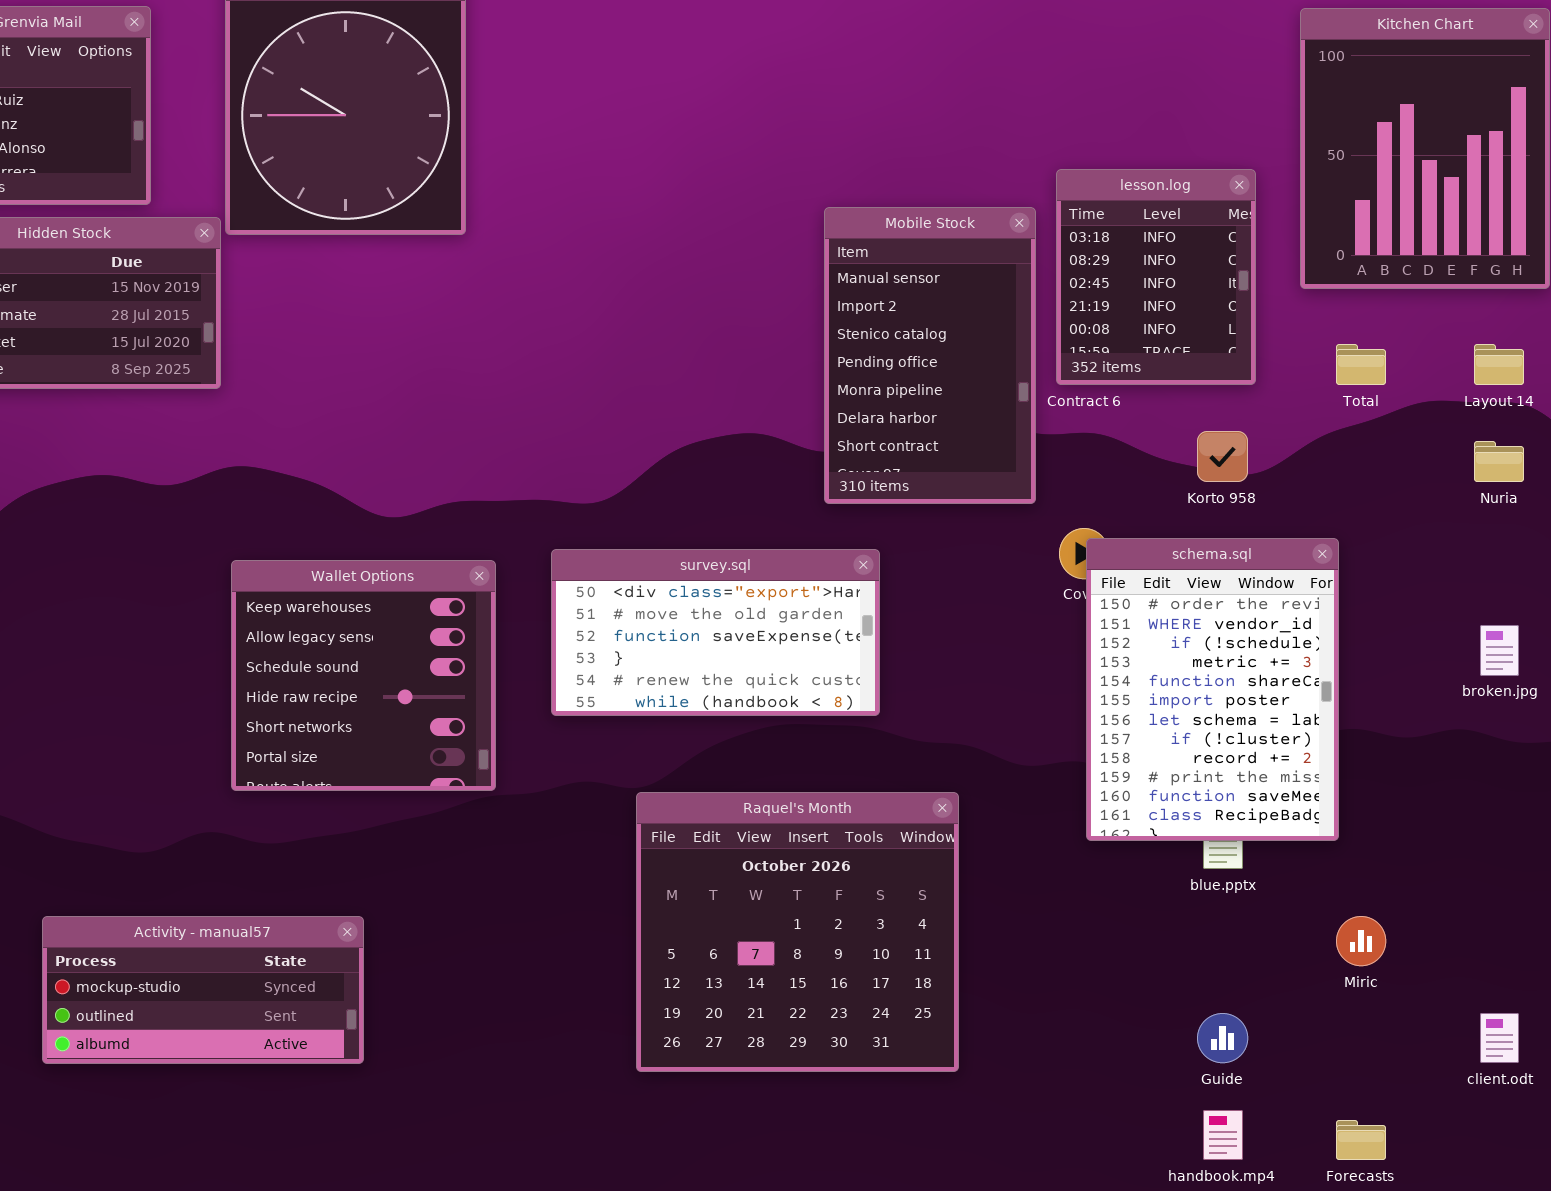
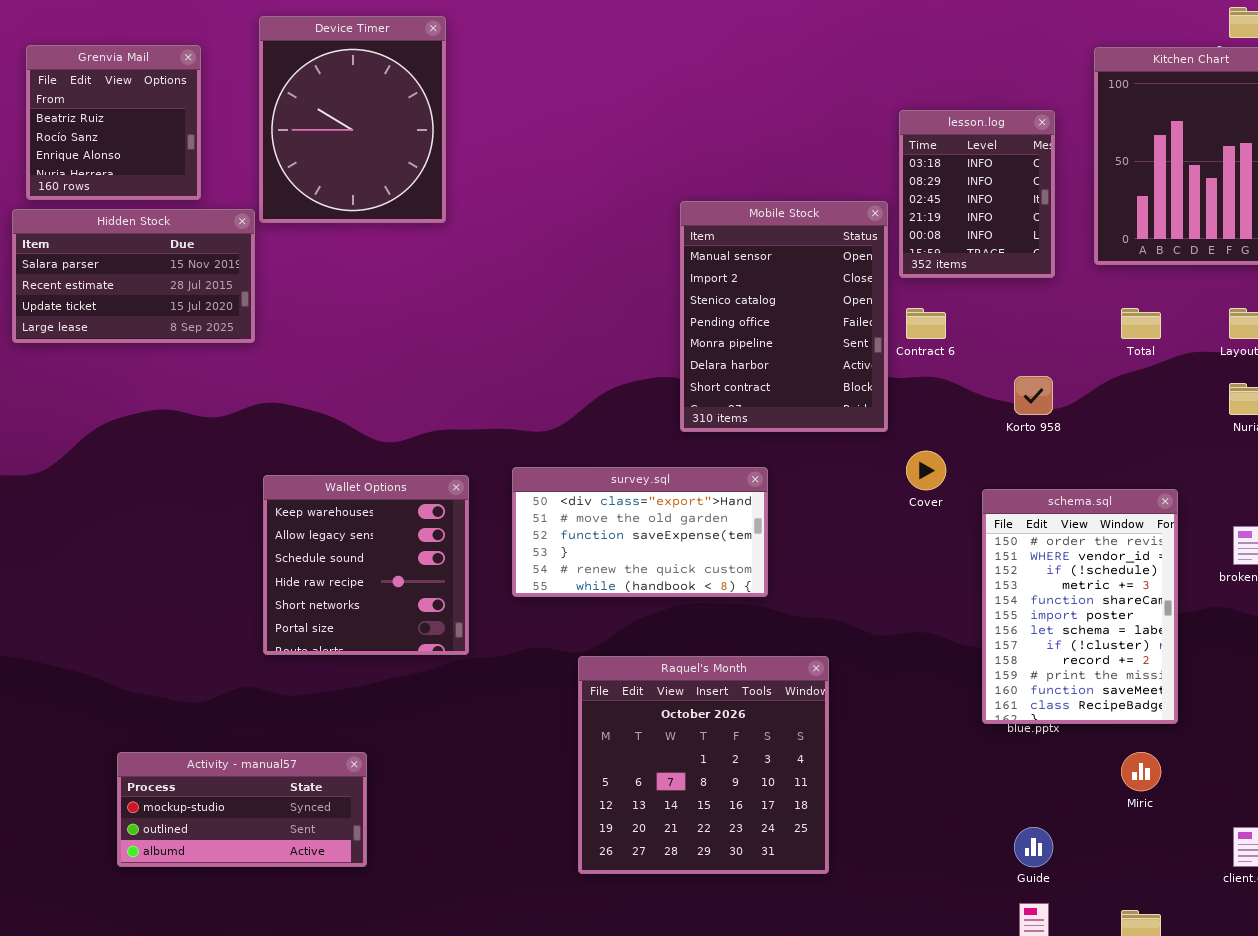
lesson.log: [1056,169,1256,385] -> [899,110,1055,278], moved
Mobile Stock: [824,207,1036,504] -> [680,201,888,432], resized
schema.sql: [1086,538,1339,841] -> [982,489,1178,724], moved

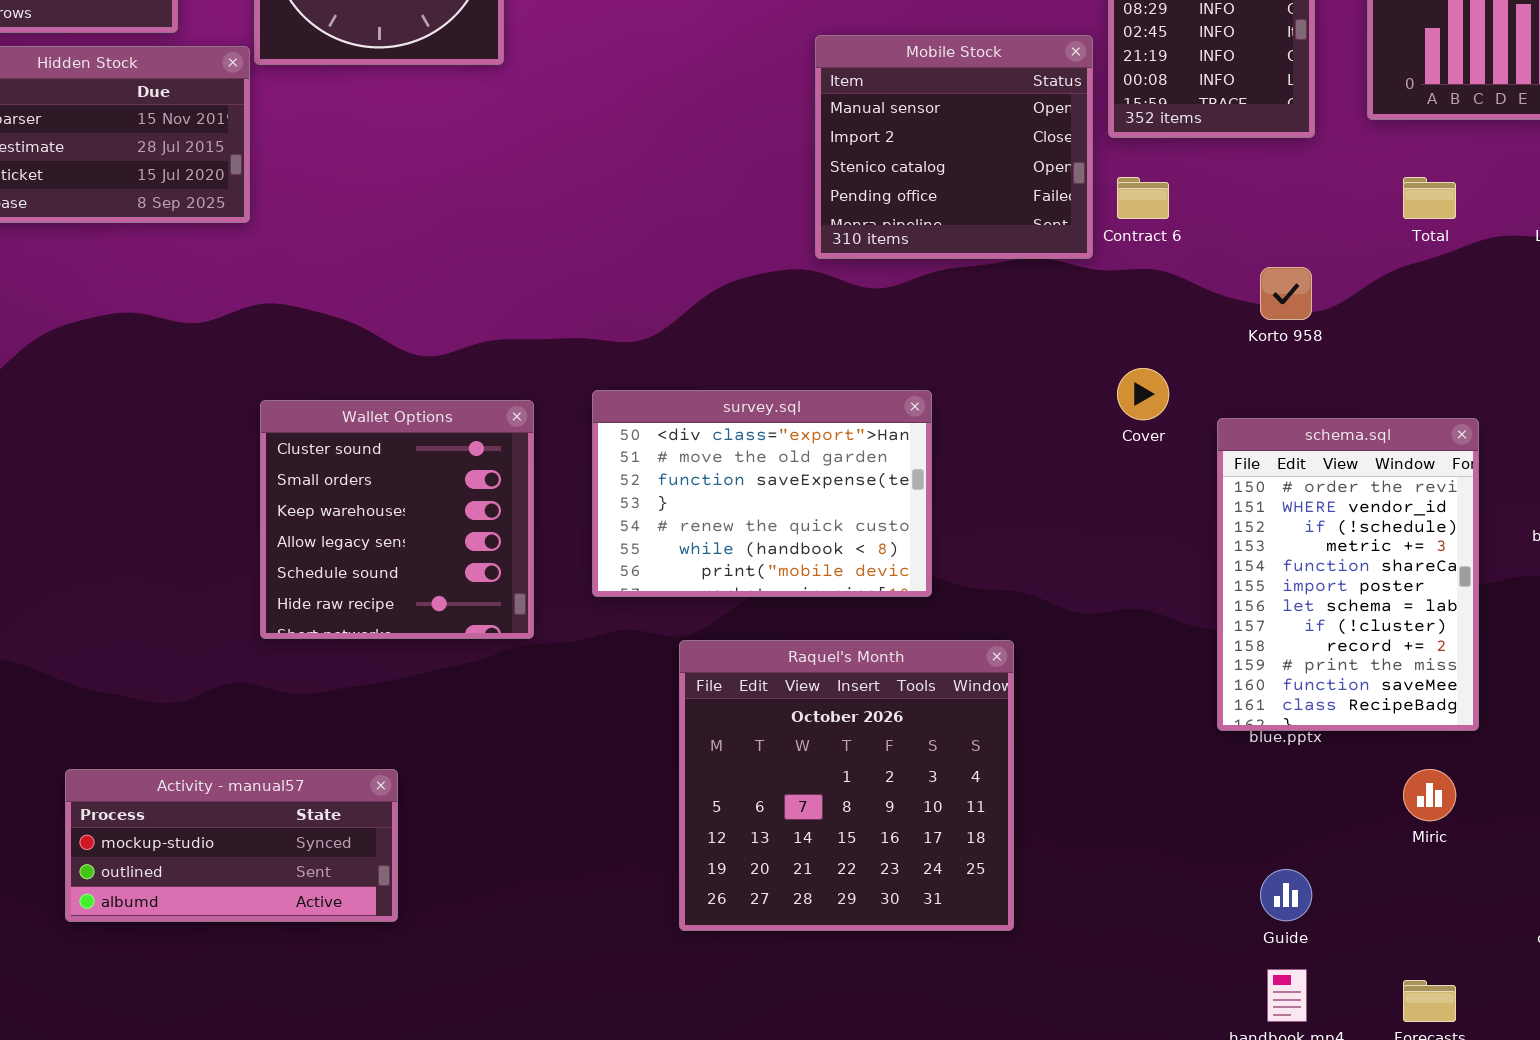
Mobile Stock: [680,201,888,432] -> [815,35,1093,259], resized
survey.sql: [512,467,768,597] -> [592,390,932,597], resized
Wallet Options: [263,475,469,655] -> [260,400,534,639], scrolled up 2 rows

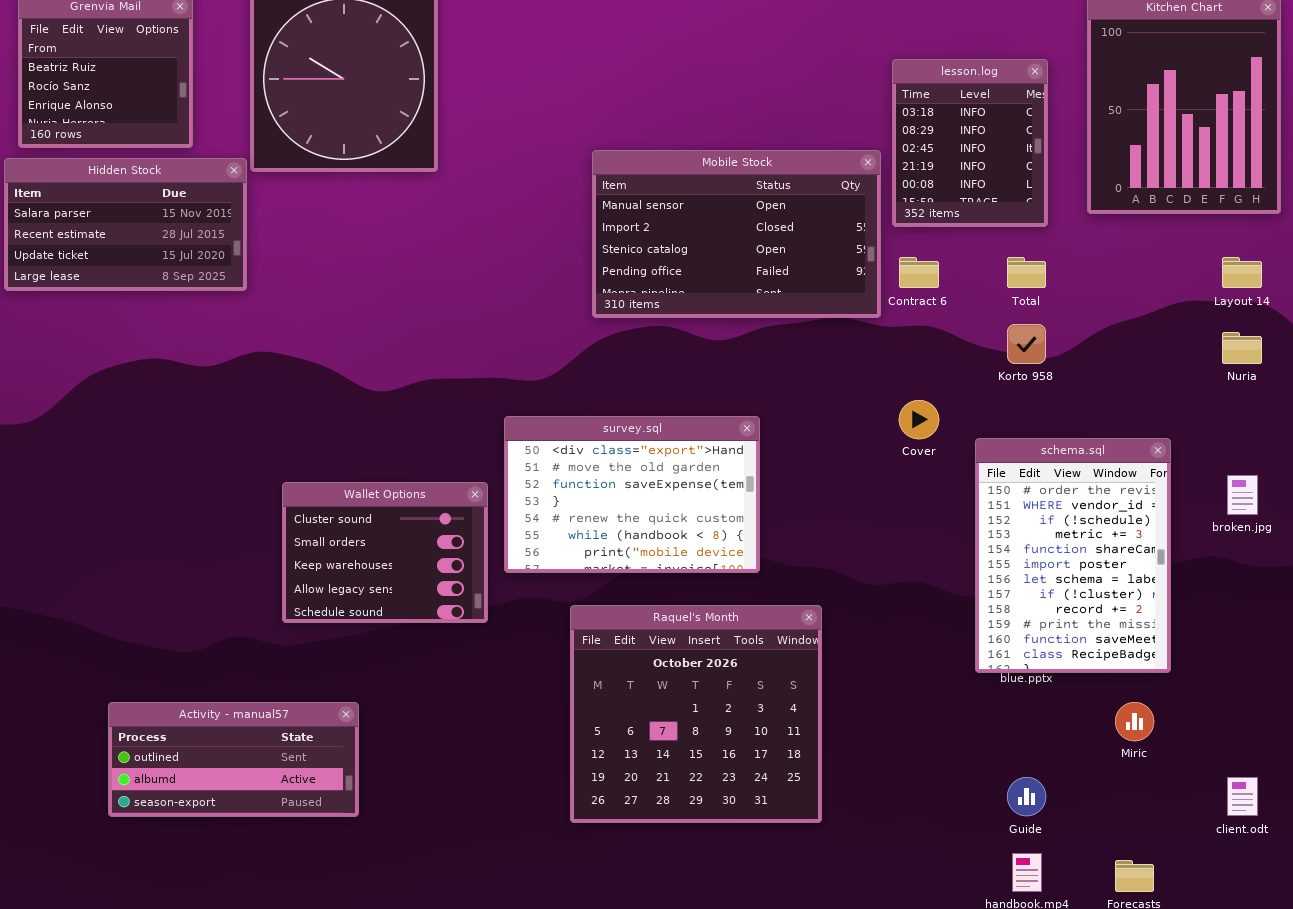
Mobile Stock: [815,35,1093,259] -> [592,150,881,318], resized
Total: [1403,177,1456,219] -> [1007,257,1046,288], moved
Wallet Options: [260,400,534,639] -> [282,482,488,623], moved, resized
Activity - manual57: [65,769,398,922] -> [108,702,359,817], scrolled down 1 row

